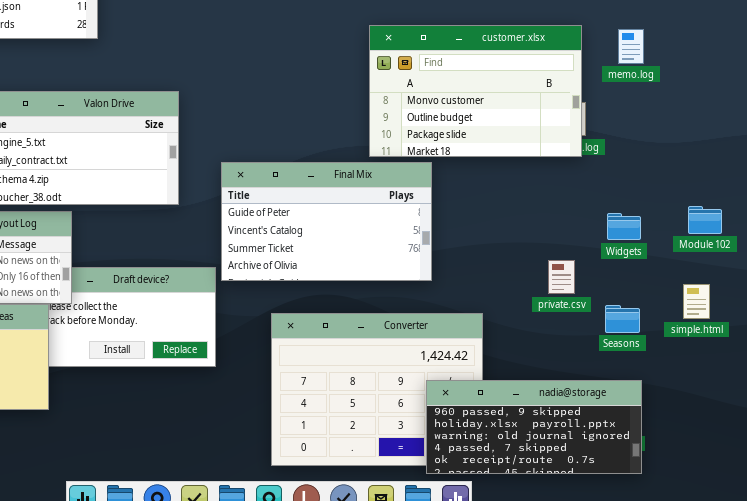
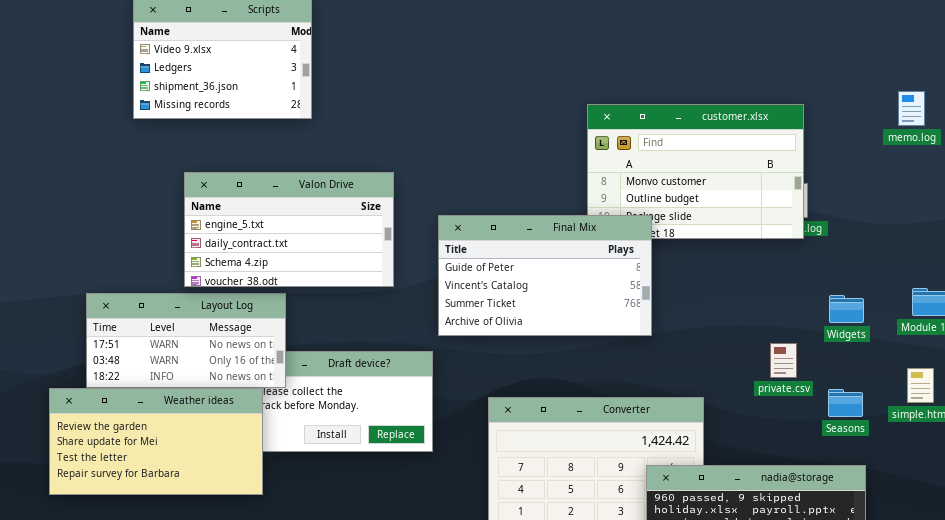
memo.log: [618,29,644,64] -> [898,91,925,126], moved
Final Mix: [221,162,432,281] -> [438,215,652,336], moved

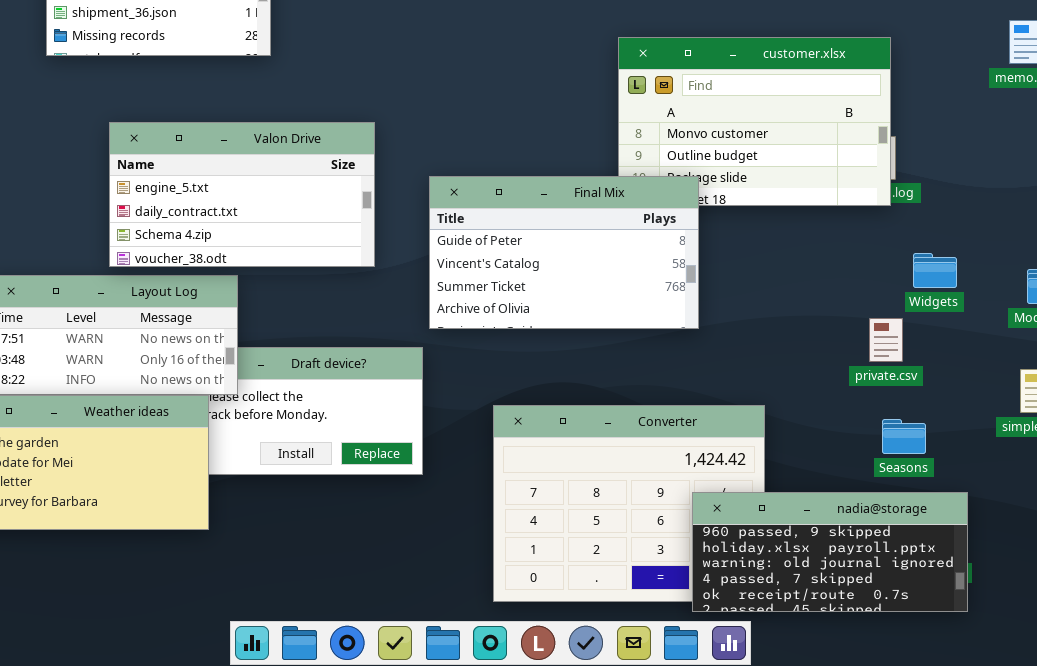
Widgets: [829,295,864,323] -> [913,253,957,288], moved
private.csv: [770,343,797,378] -> [869,318,903,362], moved
Seasons: [828,389,863,417] -> [882,419,926,454], moved

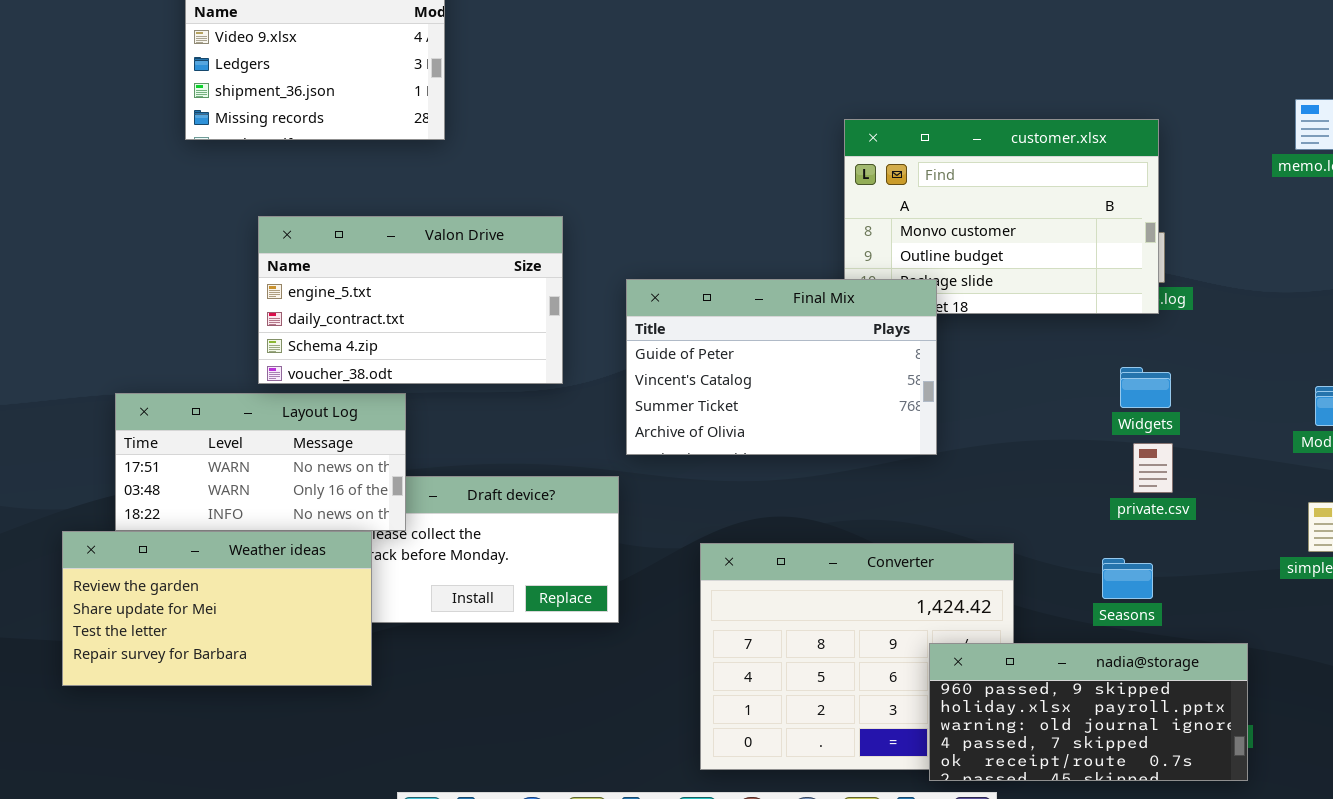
Widgets: [913,253,957,288] -> [1120,367,1171,408], moved
Seasons: [882,419,926,454] -> [1102,558,1153,599], moved

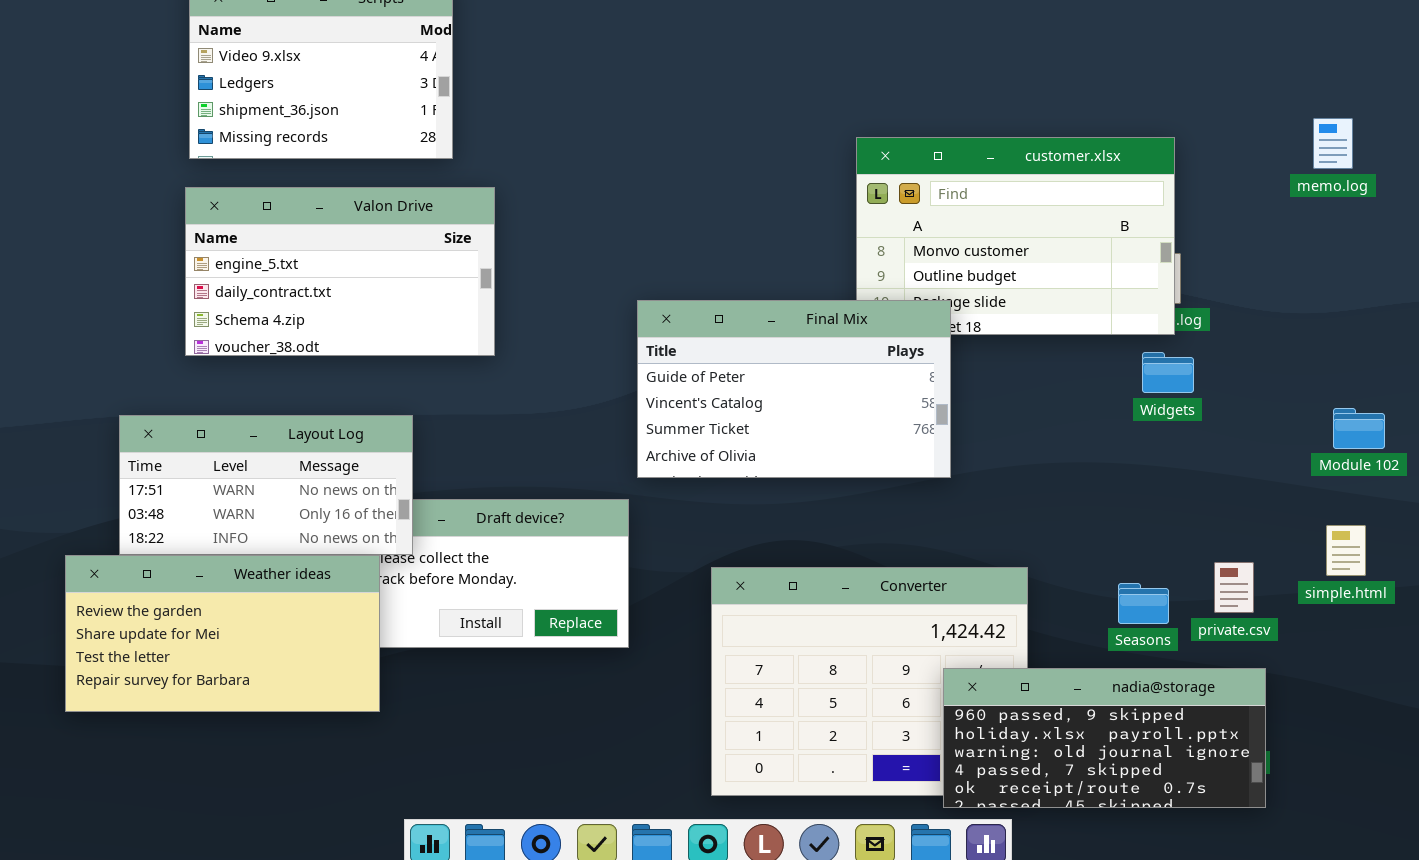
Valon Drive: [258,216,563,384] -> [185,187,495,356], moved
Widgets: [1120,367,1171,408] -> [1142,352,1194,393], moved
private.csv: [1133,443,1173,493] -> [1214,562,1254,613], moved

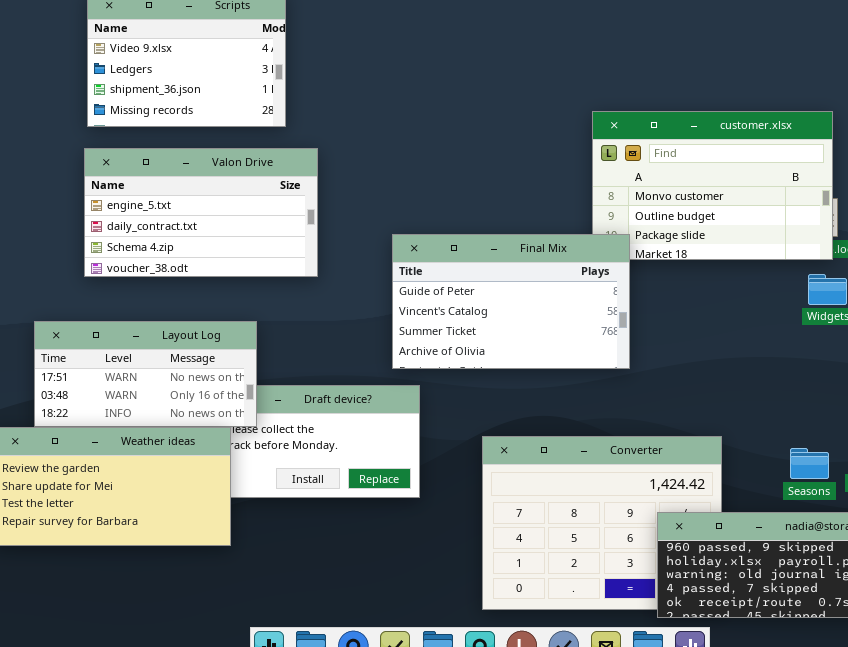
Final Mix: [637,300,951,478] -> [392,234,630,369], moved

